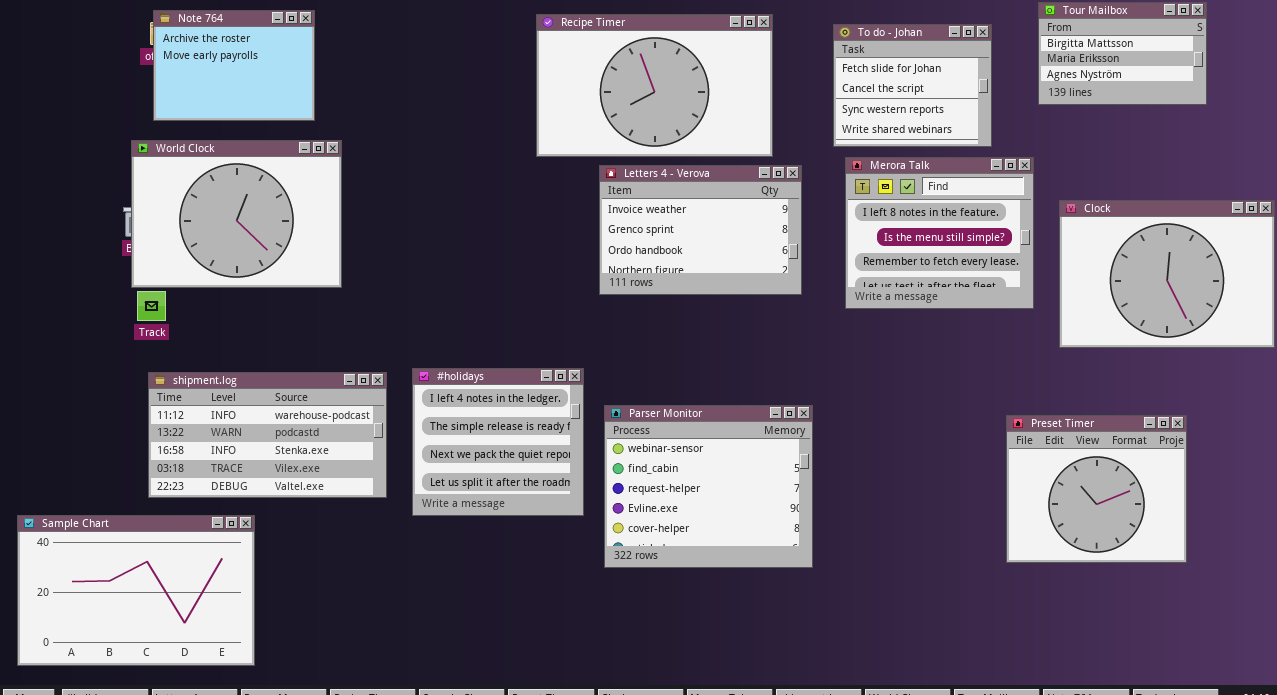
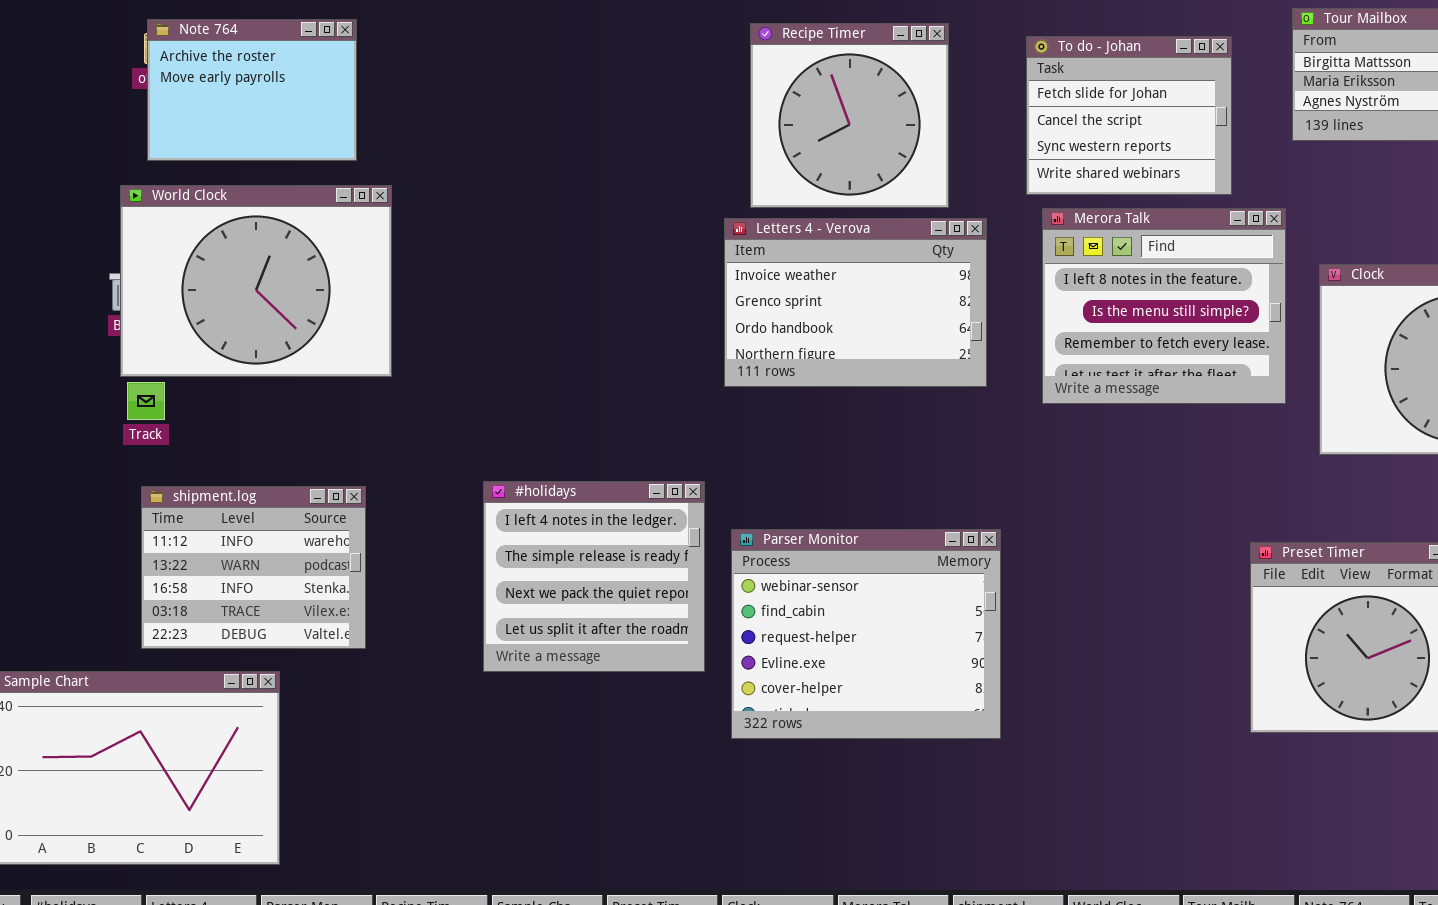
Recipe Timer: [536,14,773,157] -> [750,23,949,208], resized
shipment.log: [148,372,387,498] -> [141,486,366,649], resized

